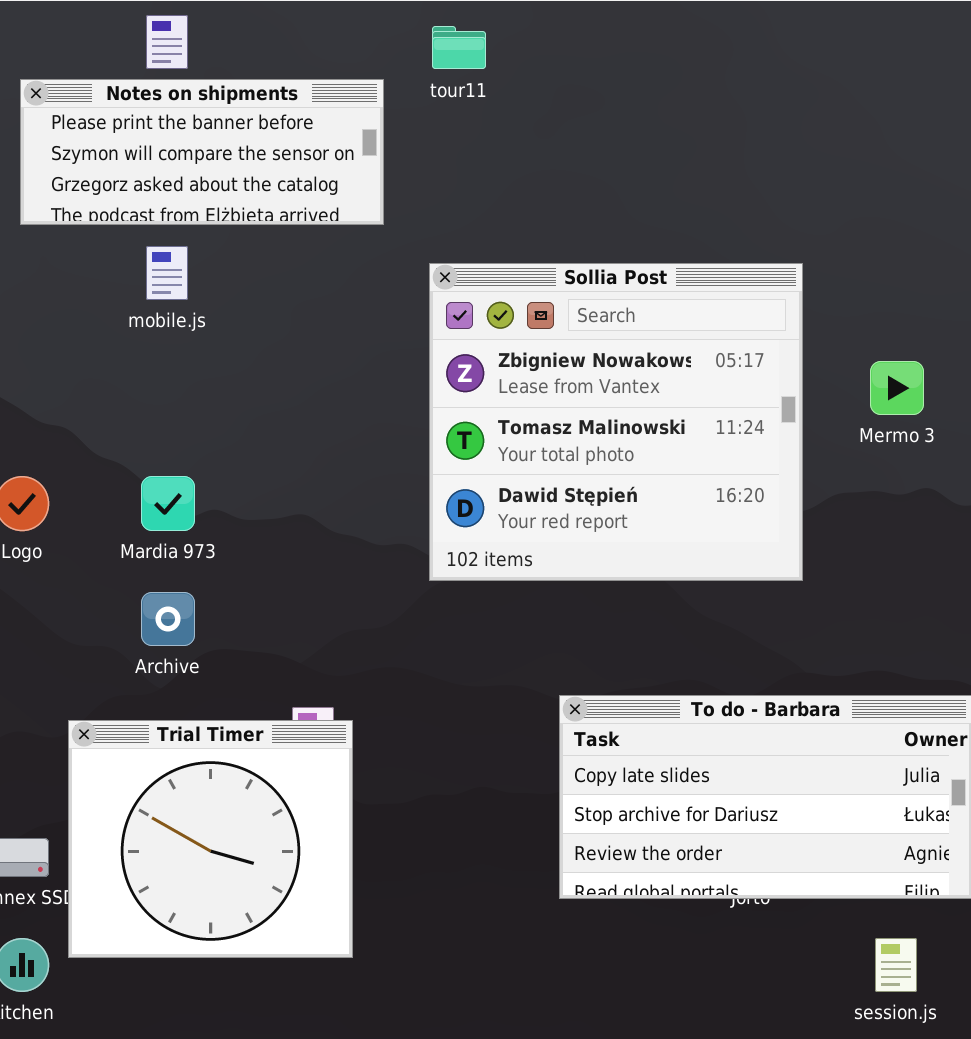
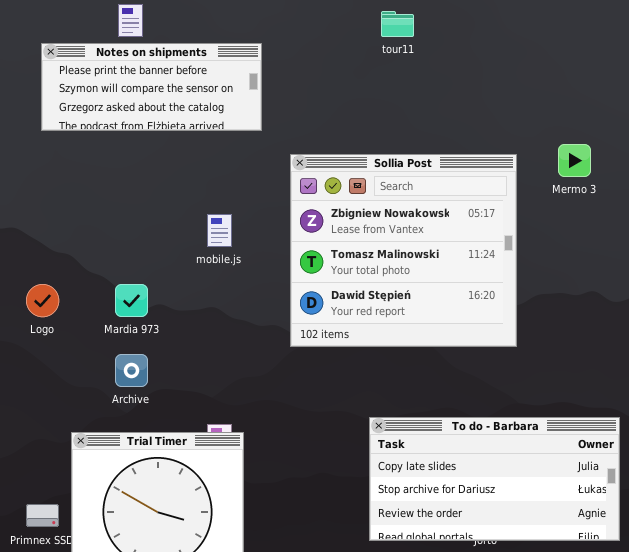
tour11: [432,26,486,69] -> [381,11,414,37], moved
mobile.js: [146,246,188,300] -> [207,214,232,247], moved
Mermo 3: [870,361,924,415] -> [558,144,591,177], moved

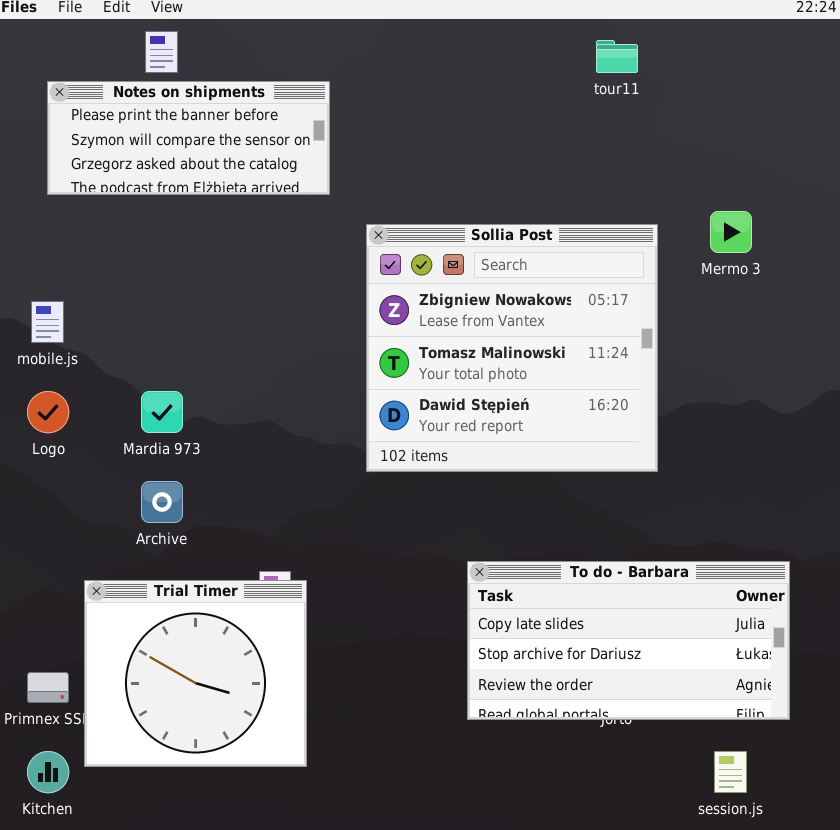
tour11: [381,11,414,37] -> [596,40,638,73], moved
mobile.js: [207,214,232,247] -> [31,301,64,343], moved

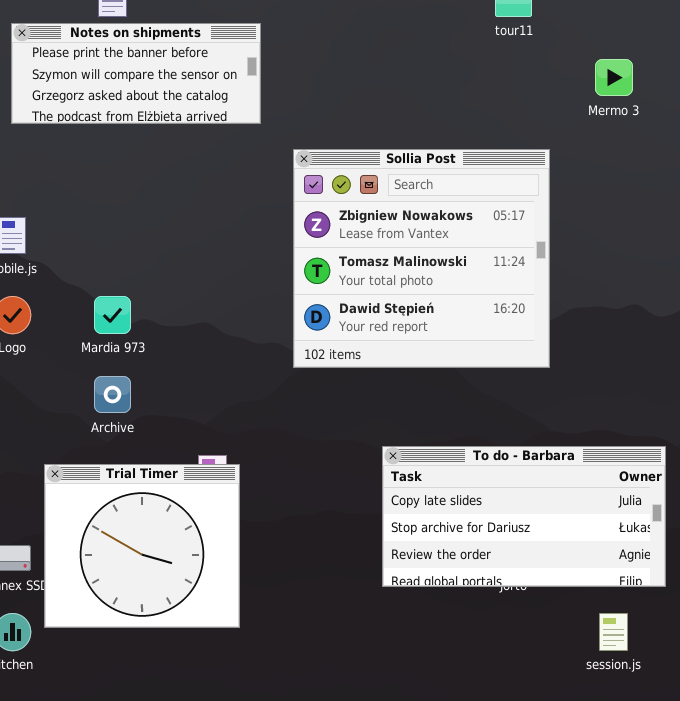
Mermo 3: [710,211,752,253] -> [595,59,633,96], moved

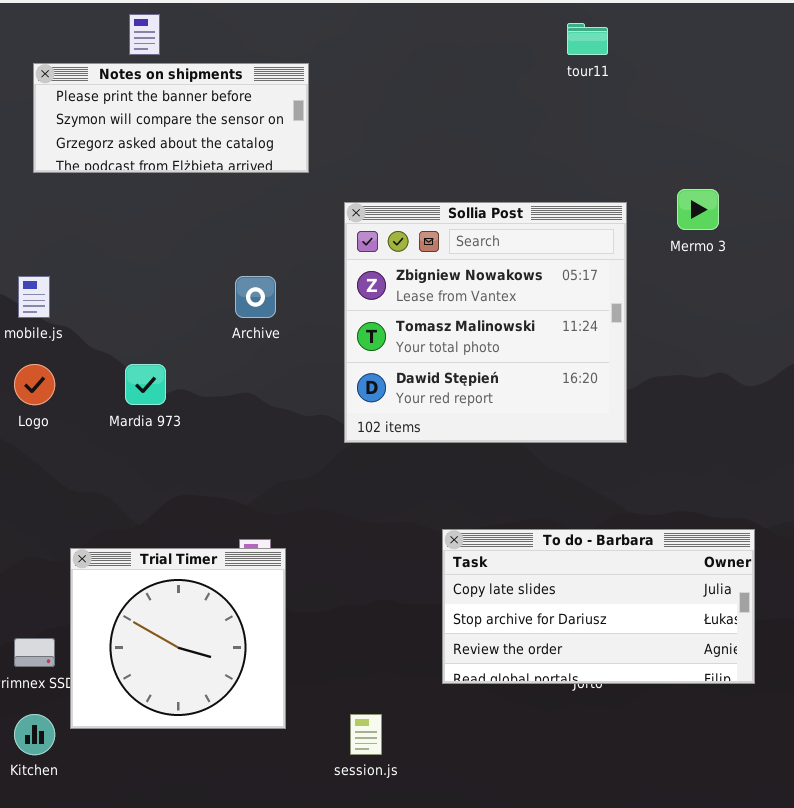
Mermo 3: [595,59,633,96] -> [677,189,719,230], moved
Archive: [94,376,131,413] -> [235,276,276,318], moved
session.js: [599,613,628,651] -> [350,714,382,755], moved

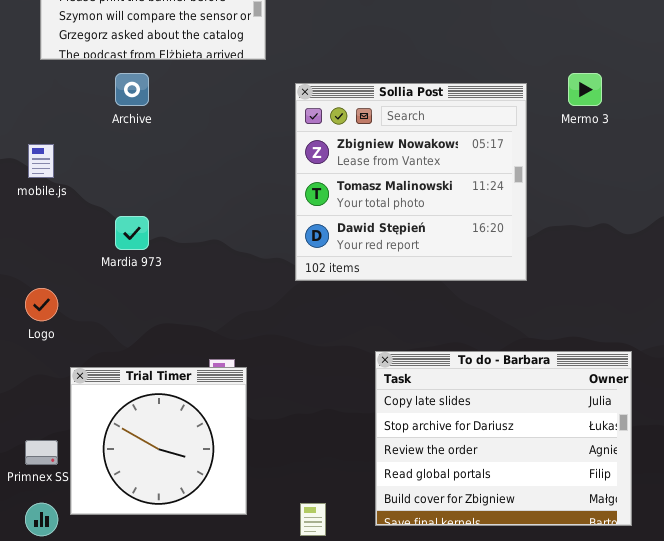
Archive: [235,276,276,318] -> [115,73,149,106], moved
Logo: [14,364,55,405] -> [25,288,58,321], moved
To do - Barbara: [442,529,755,684] -> [375,351,632,526], resized

